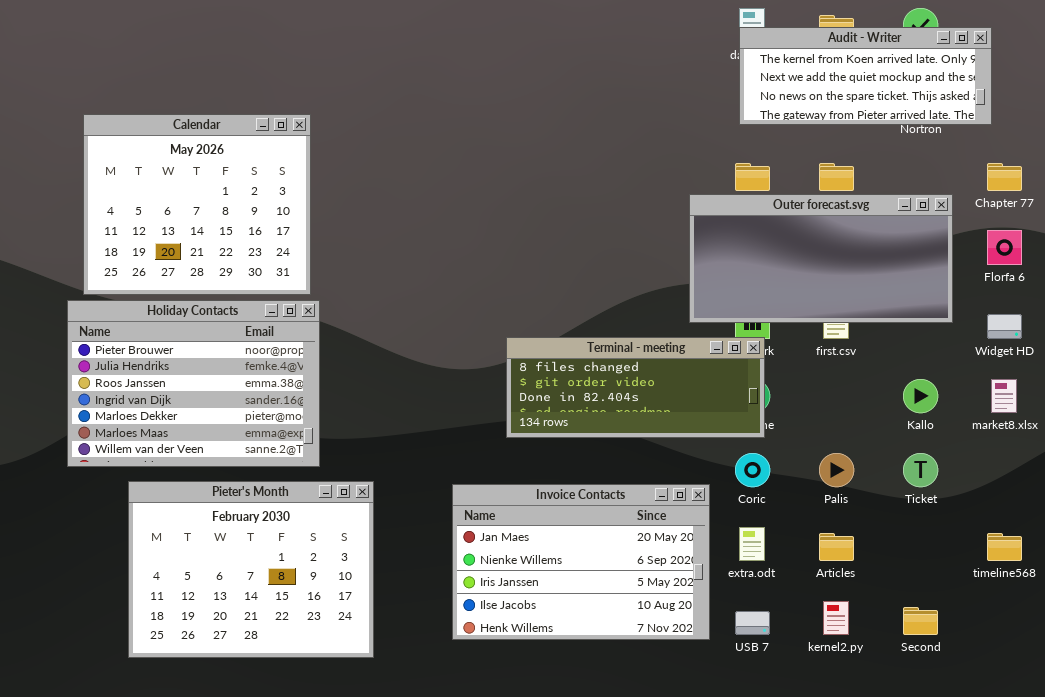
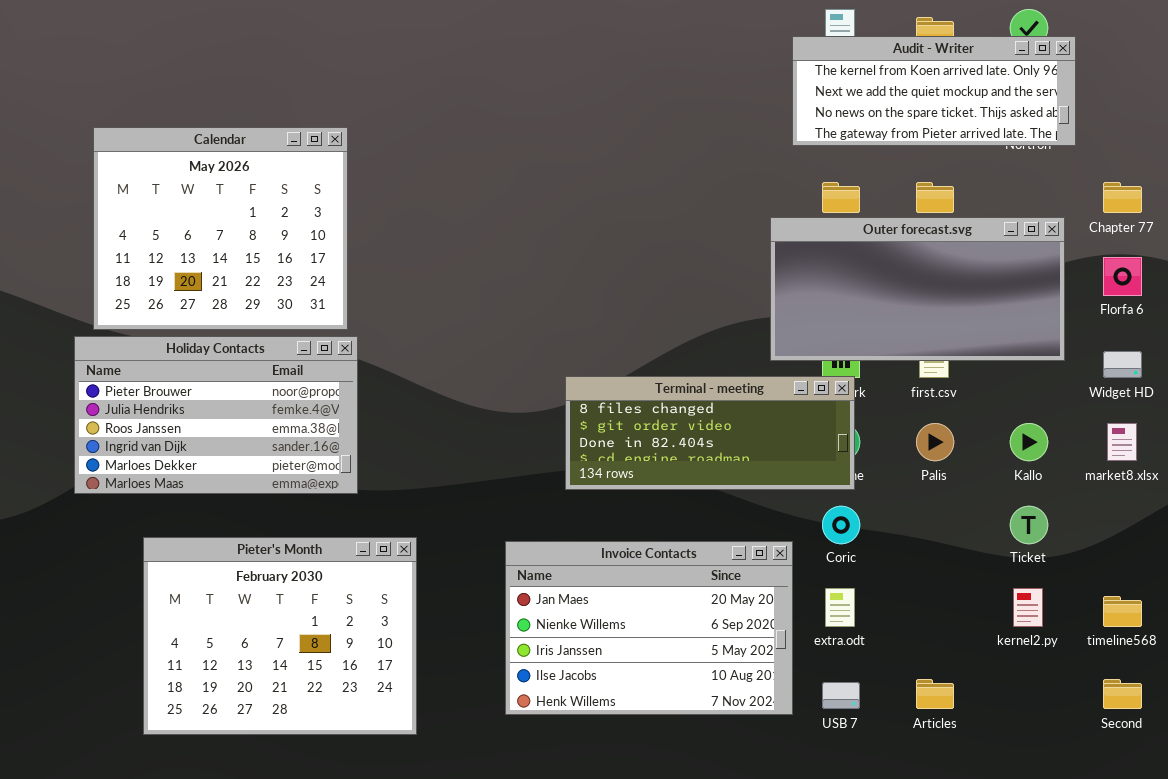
Audit - Writer: [739,27,992,125] -> [792,36,1076,146], moved
Holiday Contacts: [67,300,320,467] -> [74,336,358,494], resized
Palis: [819,453,854,487] -> [916,423,954,461], moved
Articles: [819,533,854,561] -> [916,679,954,709], moved
kernel2.py: [823,601,849,635] -> [1013,588,1043,627], moved
Second: [903,607,938,635] -> [1103,679,1142,709], moved

